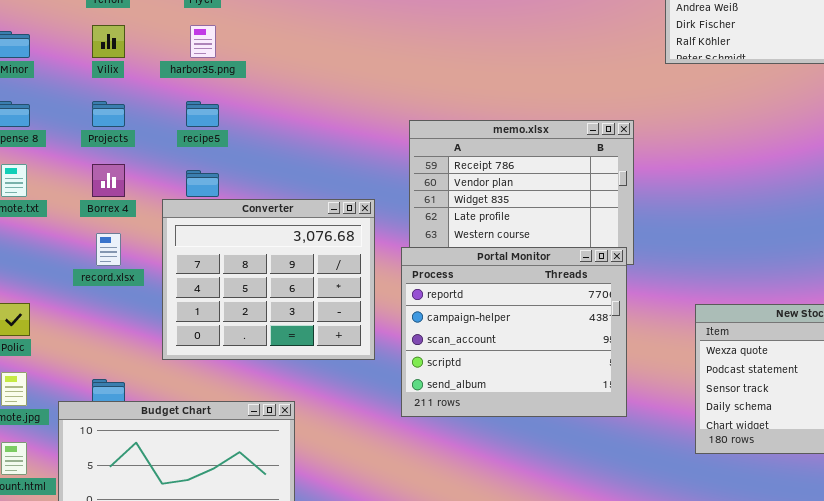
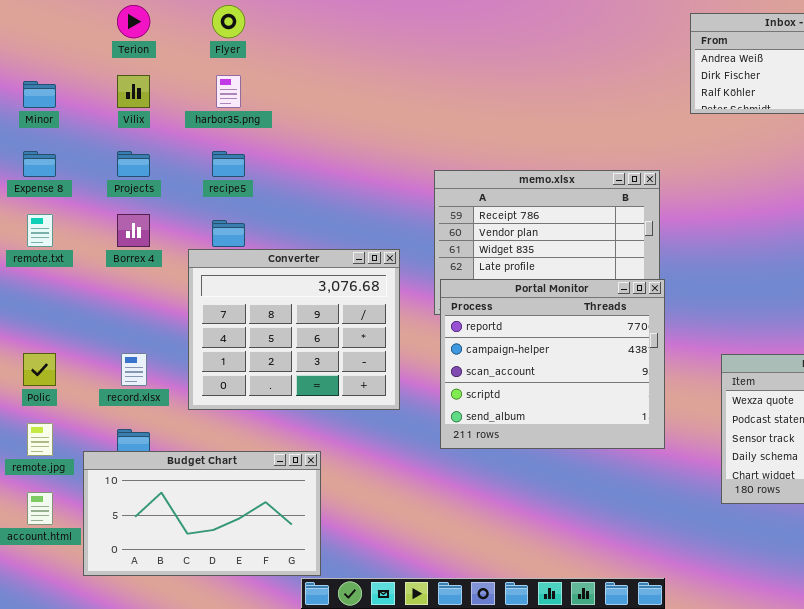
record.xlsx: [96,233,121,266] -> [121,353,147,386], moved
Portal Monitor: [401,247,627,417] -> [440,279,665,449], moved

